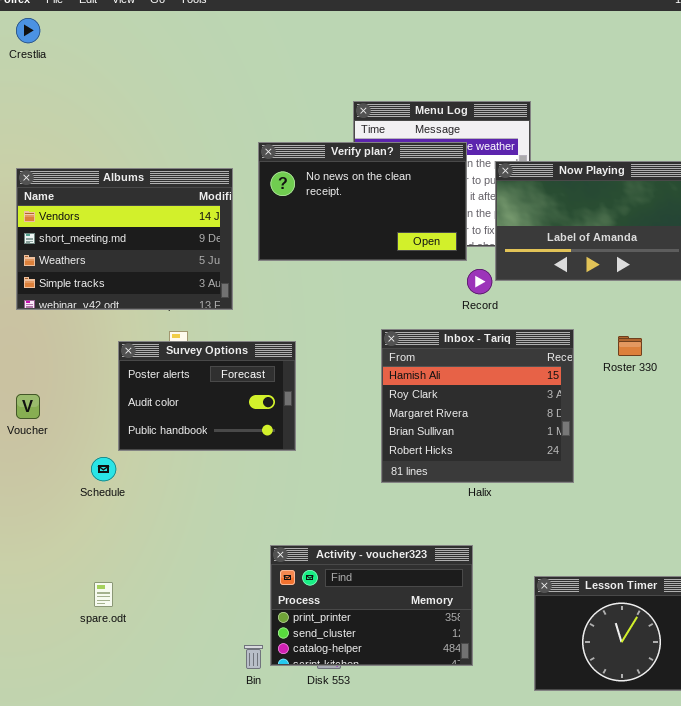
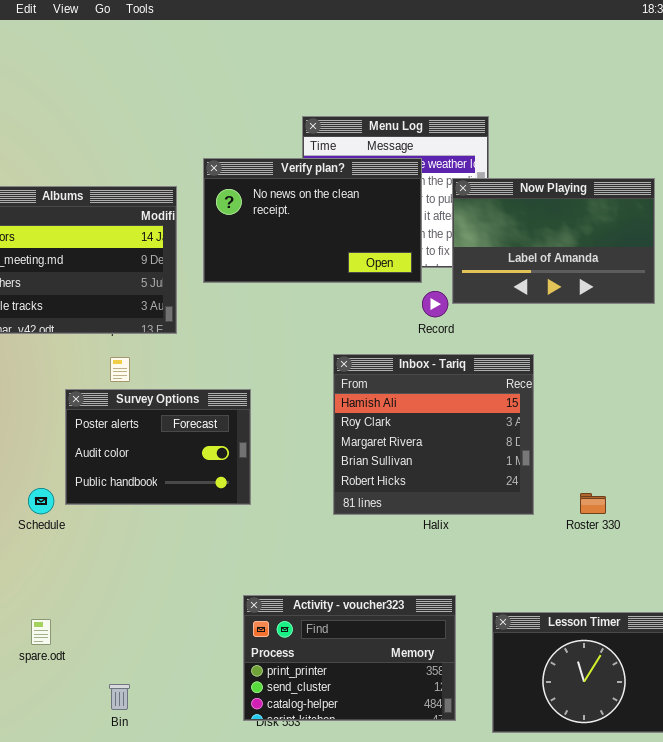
Roster 330: [618,336,642,356] -> [580,493,606,514], moved
Survey Options: [118,341,296,451] -> [65,389,251,505], moved
Activity - voucher323: [270,545,473,666] -> [243,595,456,721], moved
Bin: [244,645,263,669] -> [109,684,130,710], moved

